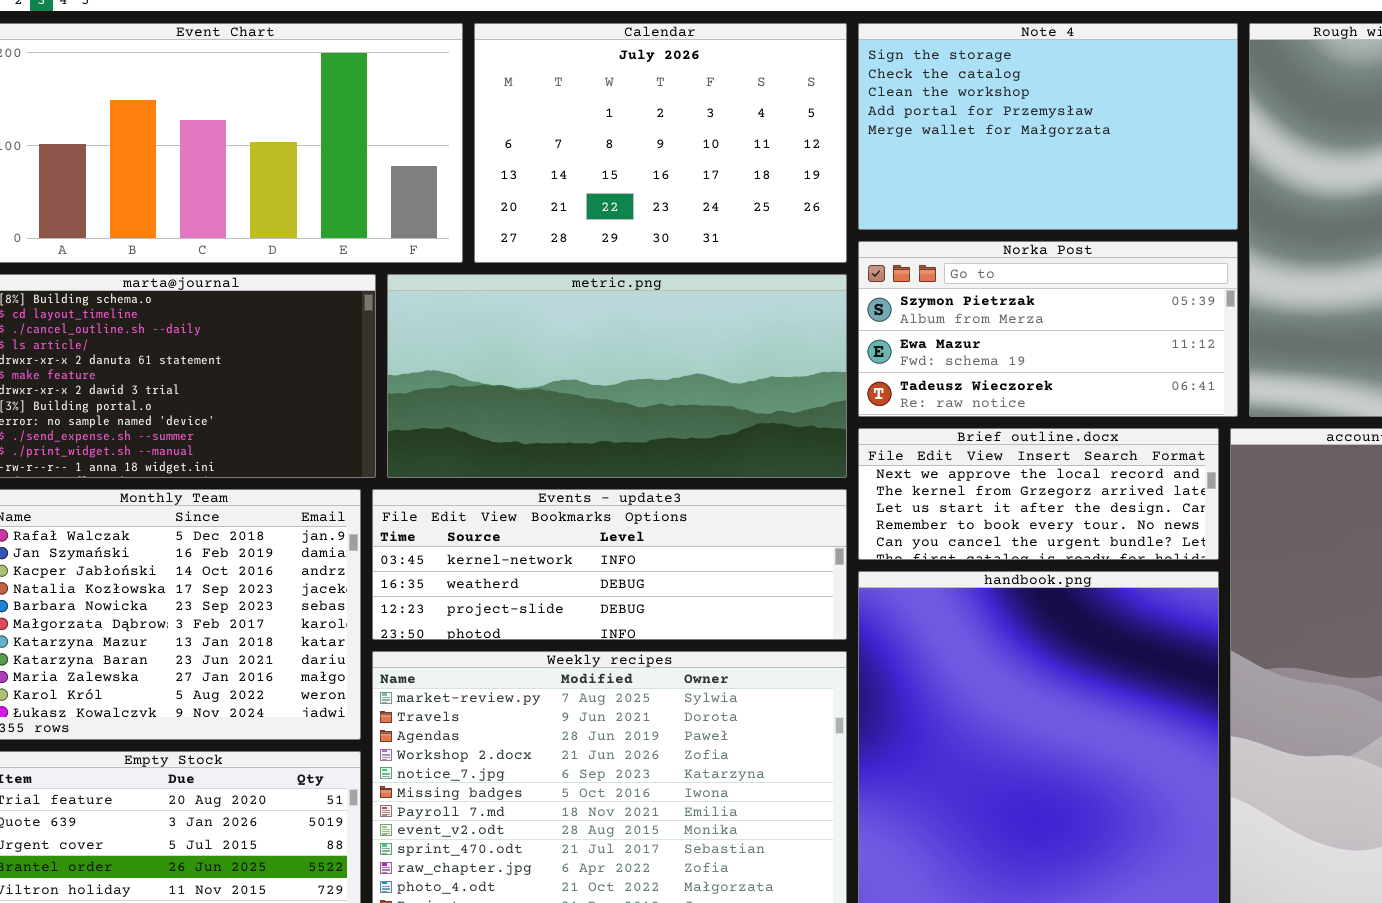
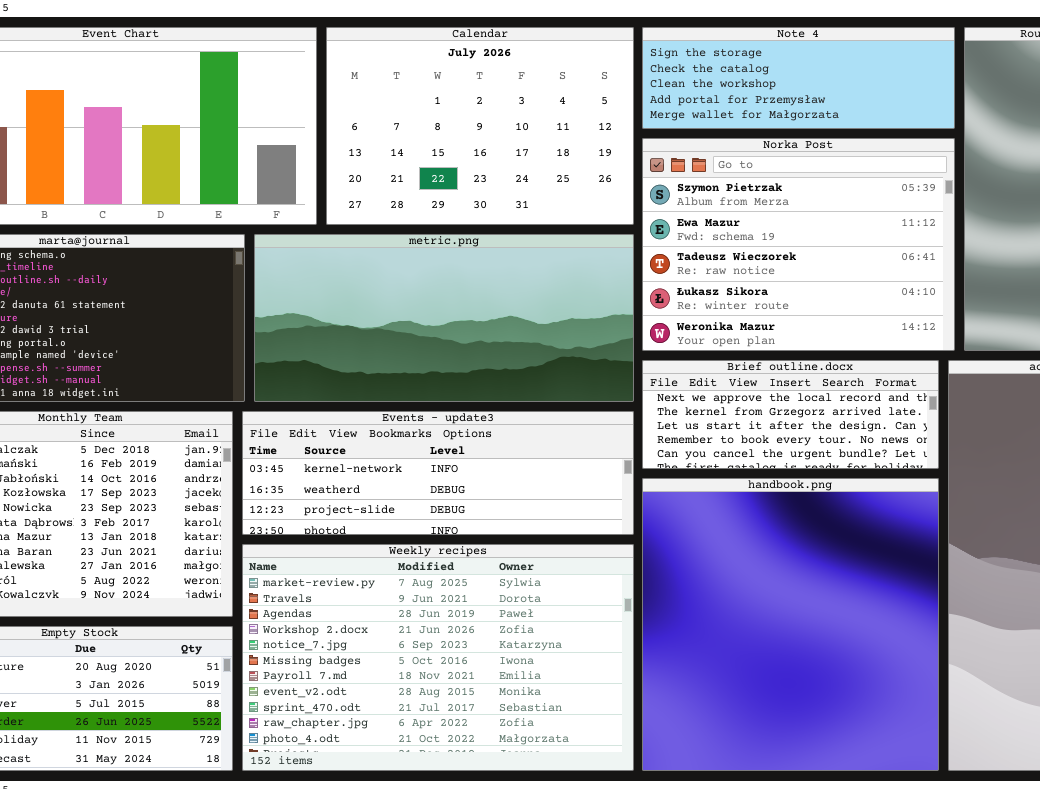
Note 4: [858,23,1238,230] -> [642,27,955,129], resized
Norka Post: [858,241,1238,417] -> [642,138,955,351], resized

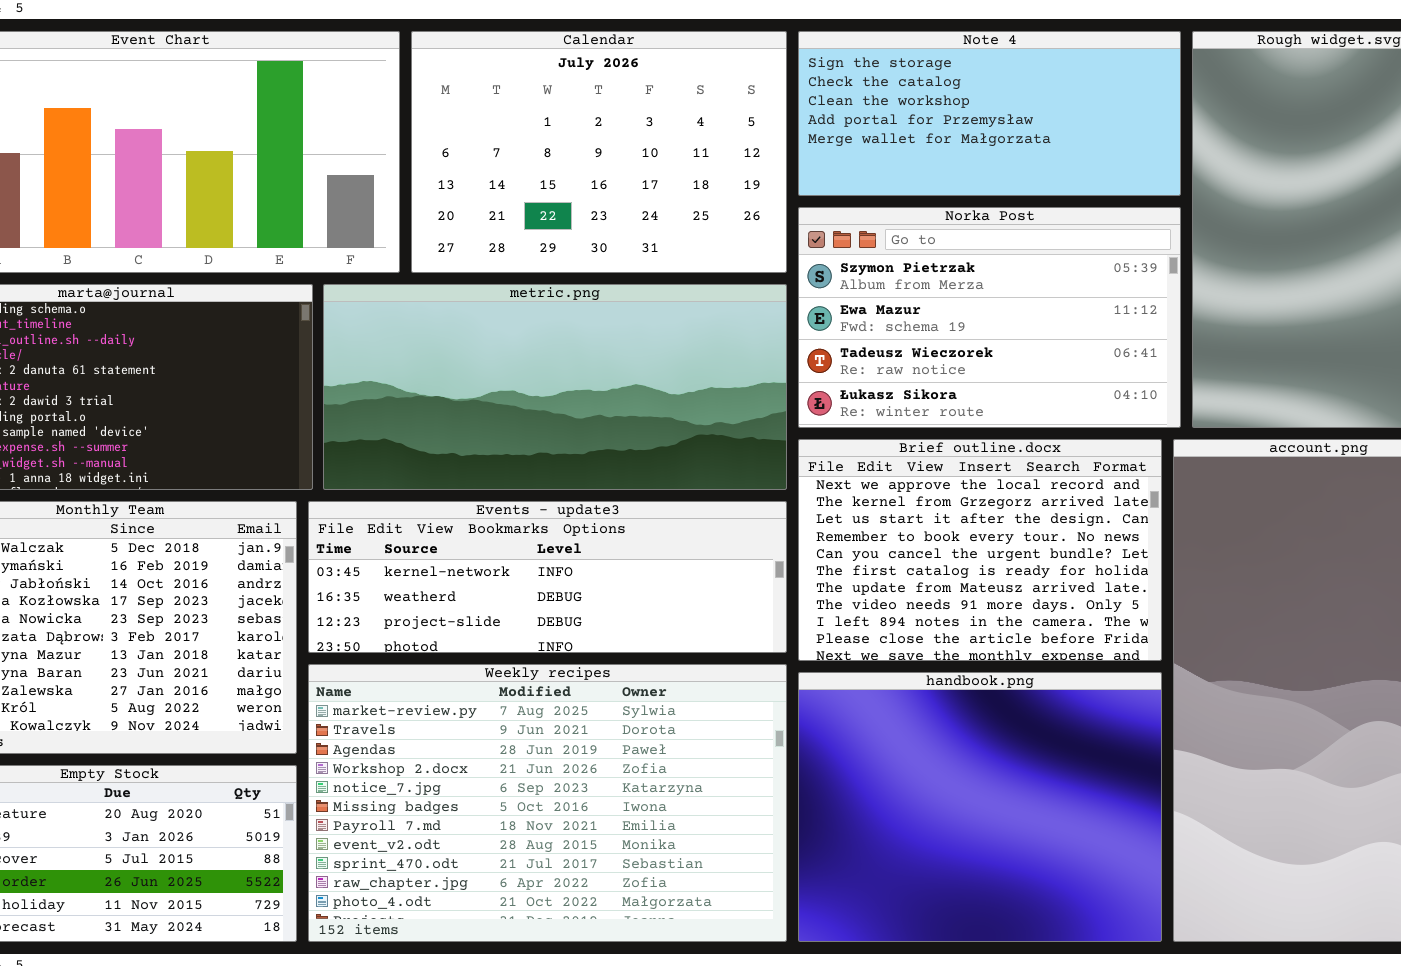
Note 4: [642,27,955,129] -> [798,31,1181,196], resized
Norka Post: [642,138,955,351] -> [798,207,1181,428], resized
Brief outline.docx: [642,360,939,469] -> [798,439,1162,661], resized
handbook.png: [642,478,939,771] -> [798,672,1162,942], resized

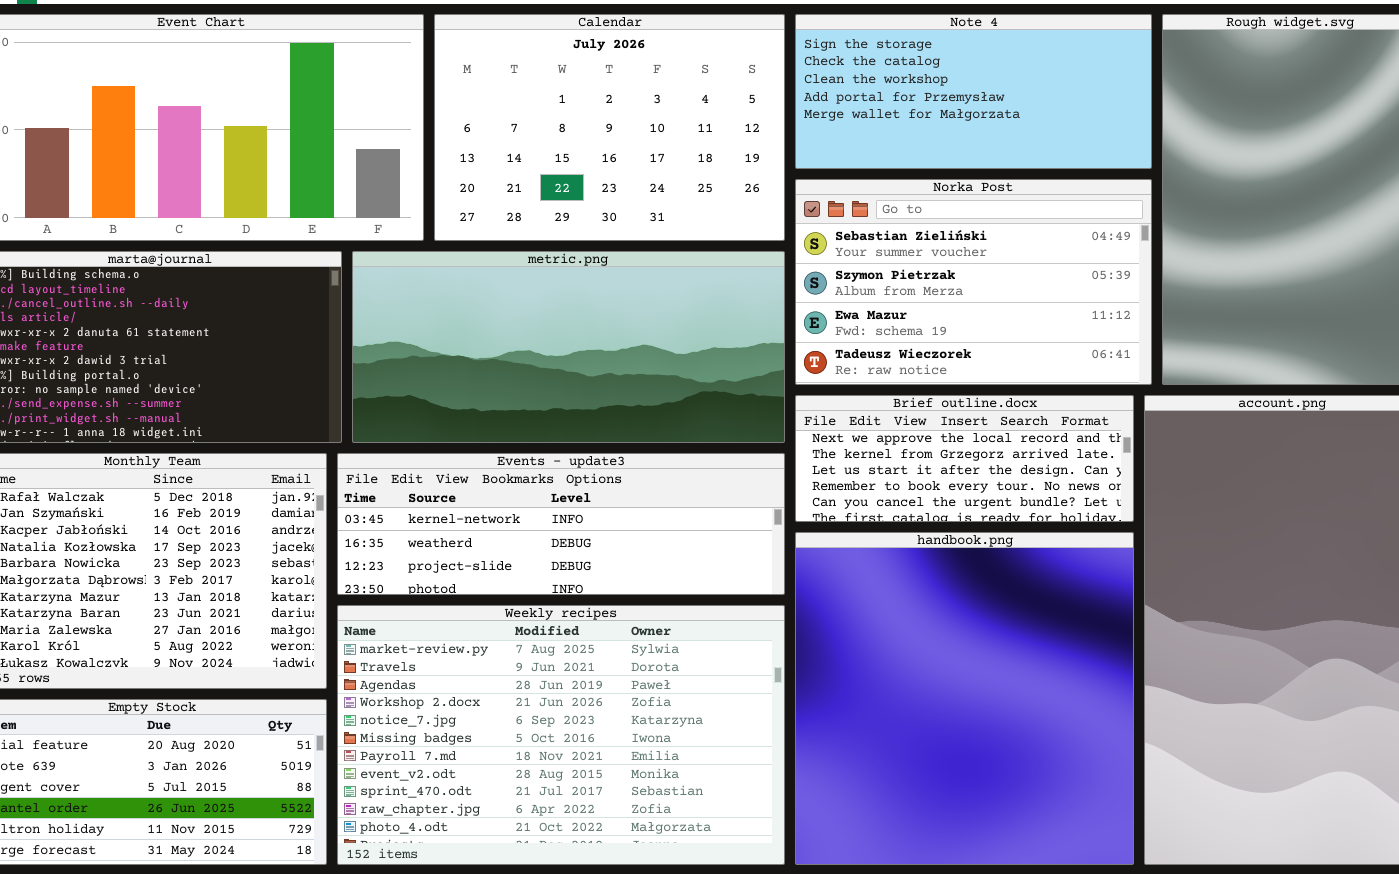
Norka Post: [798,207,1181,428] -> [795,179,1152,385], scrolled up 1 row
Brief outline.docx: [798,439,1162,661] -> [795,395,1134,522], resized
handbook.png: [798,672,1162,942] -> [795,532,1134,865], resized

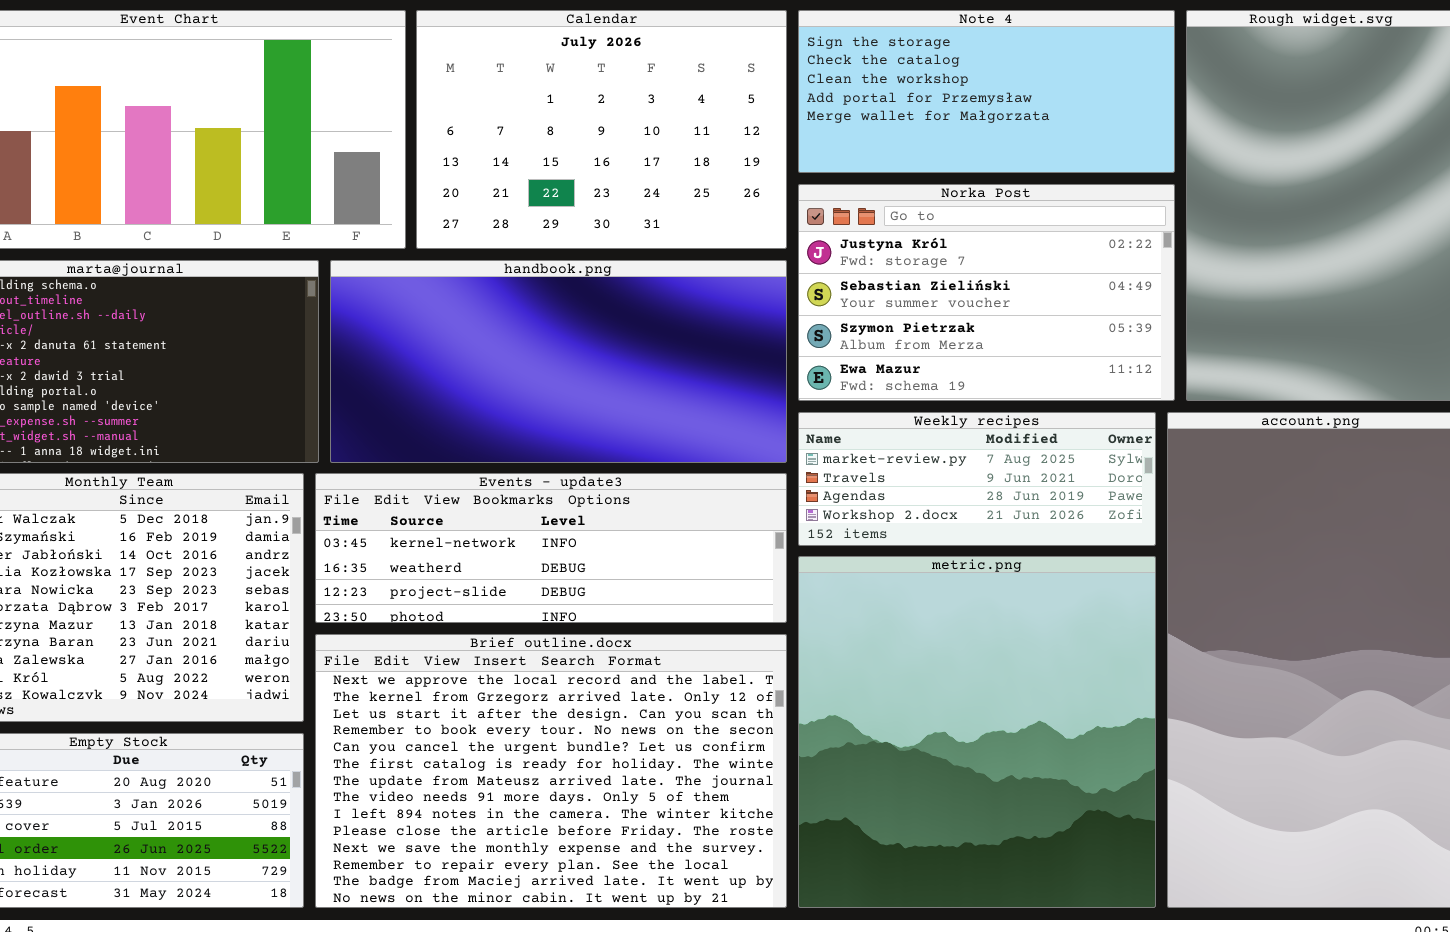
Norka Post: [795,179,1152,385] -> [798,184,1175,401], scrolled up 1 row
metric.png: [352,251,785,443] -> [798,556,1156,908], moved, resized
Brief outline.docx: [795,395,1134,522] -> [315,634,787,908], moved, resized
handbook.png: [795,532,1134,865] -> [330,260,787,463], moved, resized
Weekly recipes: [337,605,785,865] -> [798,412,1156,546], moved, resized

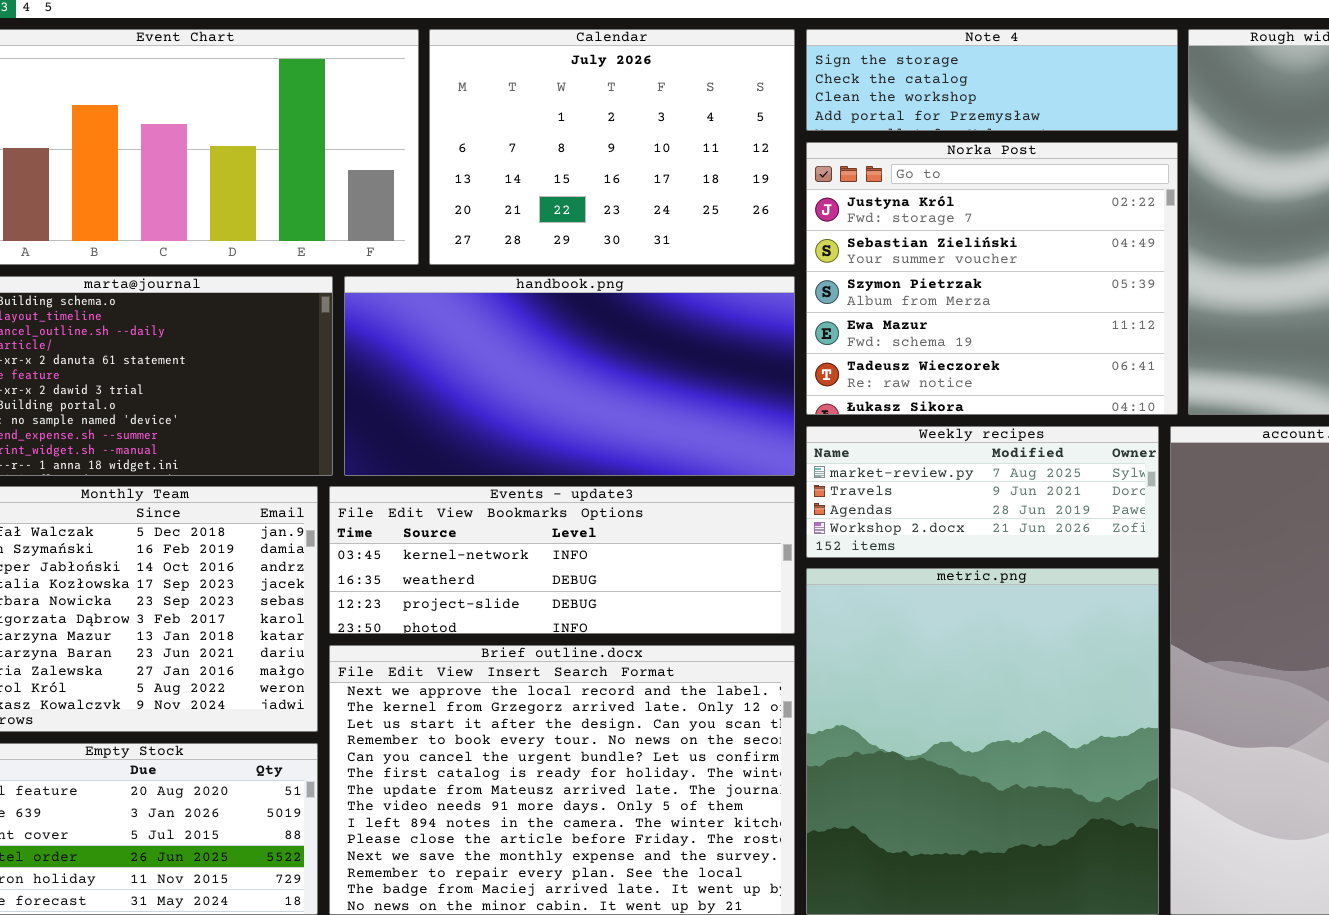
Note 4: [798,10,1175,173] -> [806,29,1178,131], resized
Norka Post: [798,184,1175,401] -> [806,142,1178,415], resized

